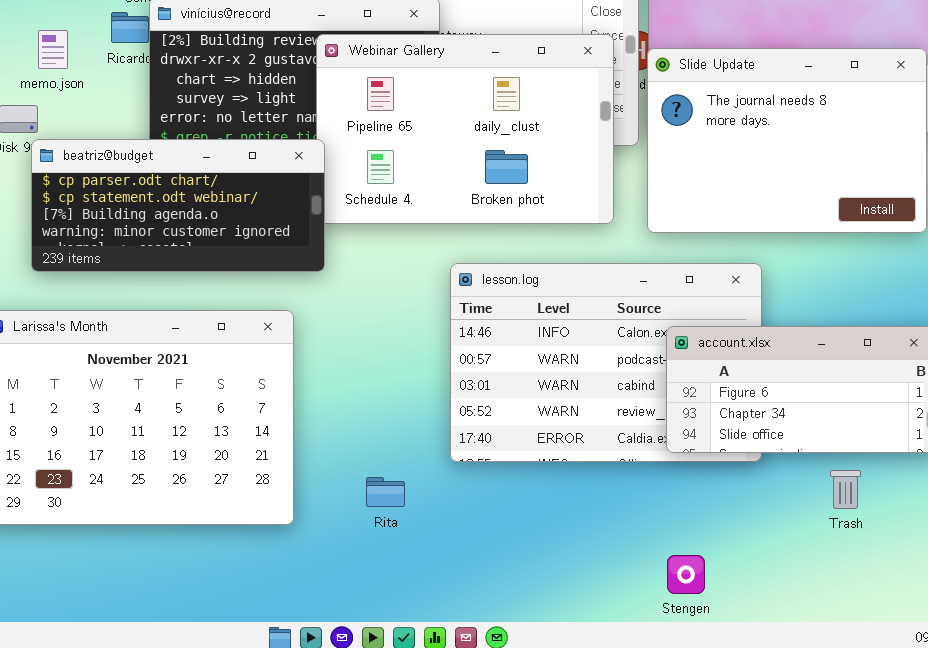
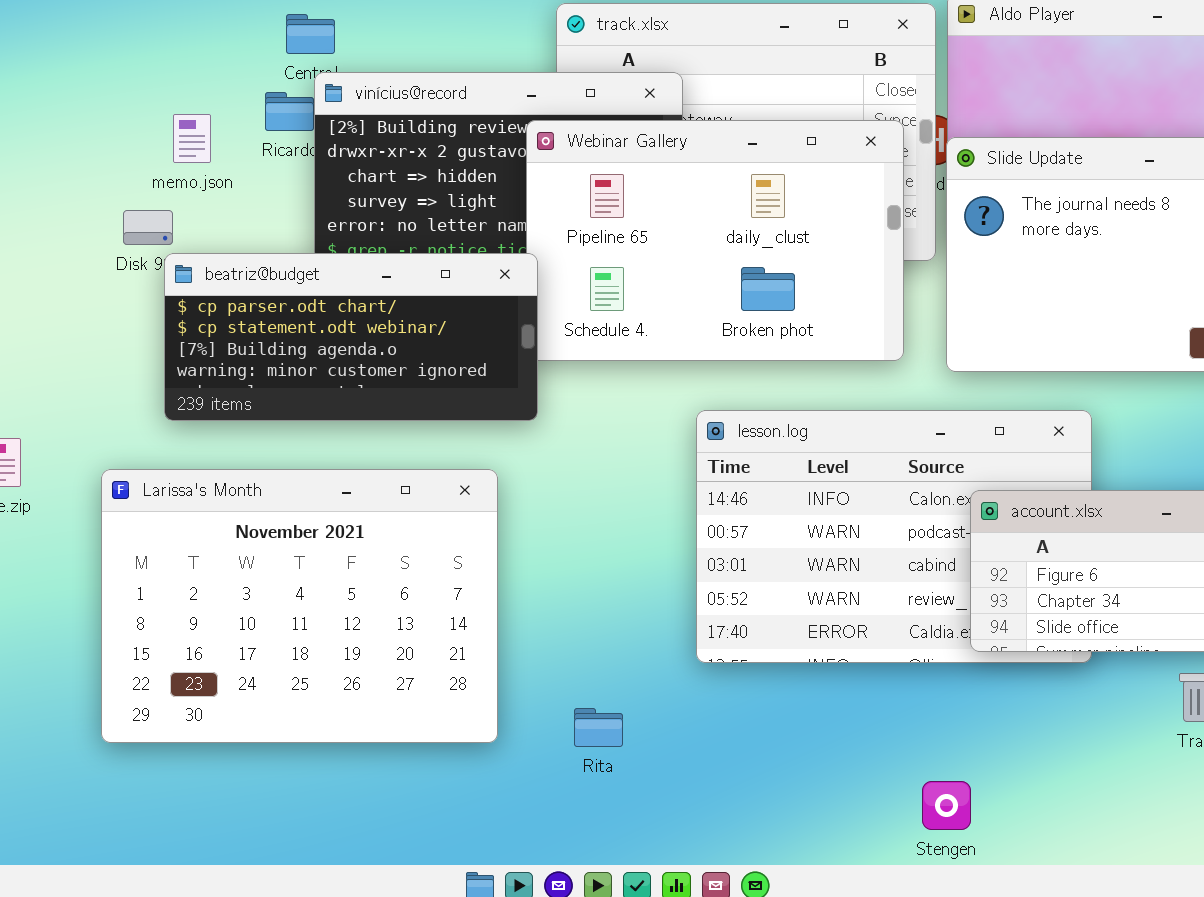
Rita: [366,477,405,507] -> [574,708,623,747], moved
Stengen: [667,555,705,594] -> [922,781,971,830], moved

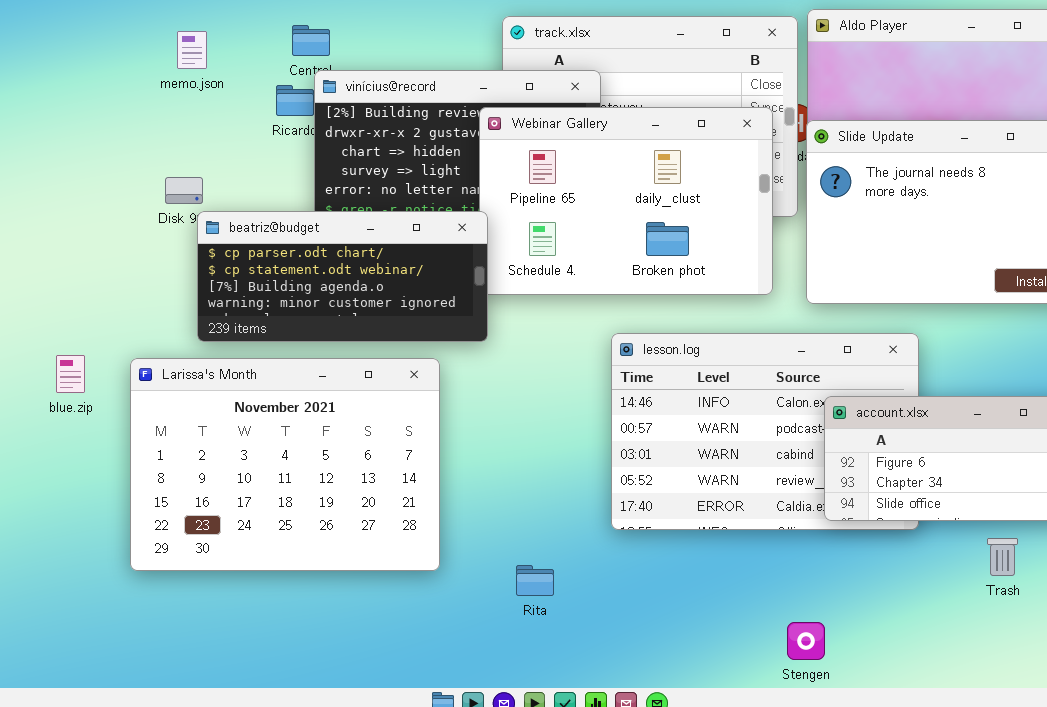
memo.json: [173,114,211,163] -> [177,31,207,69], moved
Larissa's Month: [101,469,498,743] -> [130,358,440,571], moved

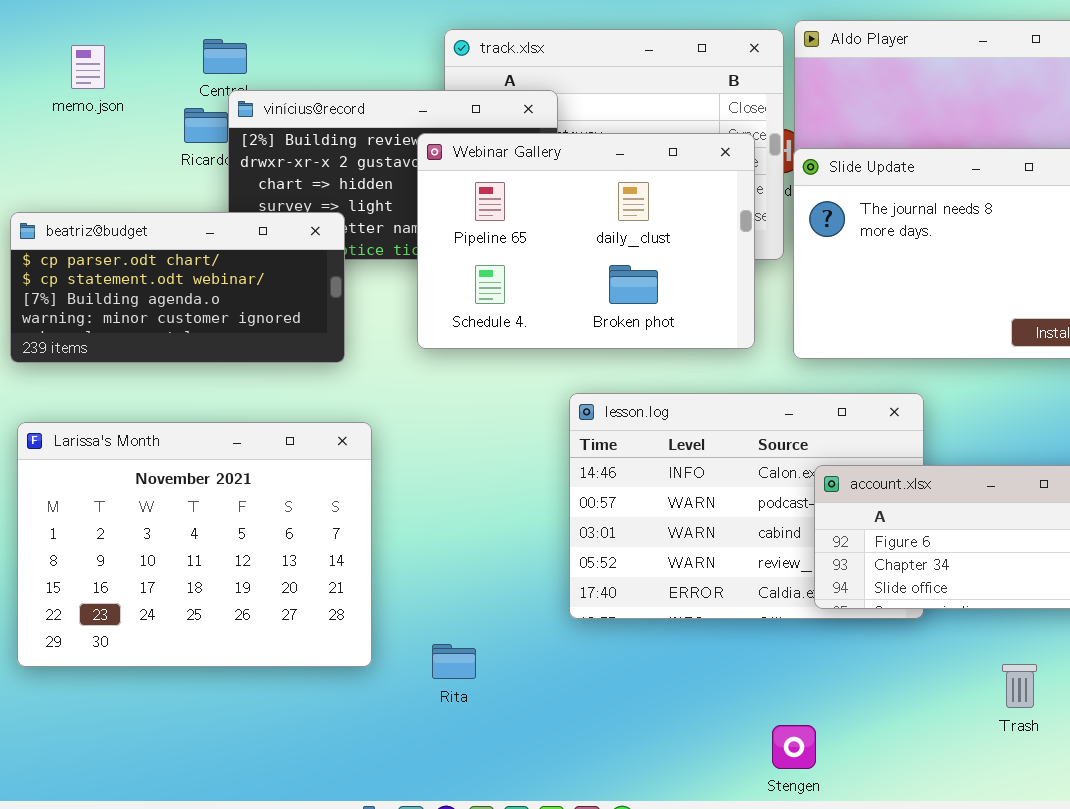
beatriz@budget: [197,211,488,342] -> [10,212,345,363], moved
Trash: [987,538,1018,576] -> [1002,664,1037,708], moved
Rita: [516,565,554,596] -> [432,644,476,679], moved

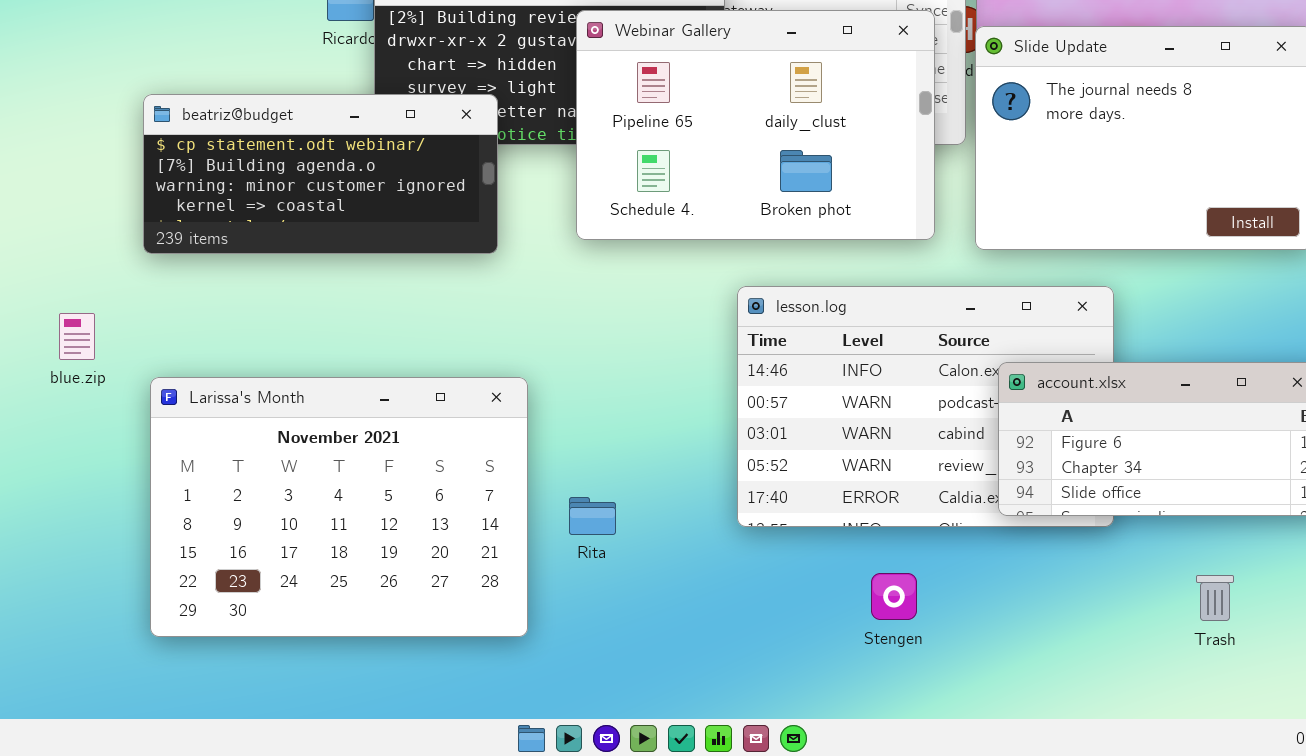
beatriz@budget: [10,212,345,363] -> [143,94,498,254], scrolled down 1 row
Larissa's Month: [17,422,372,667] -> [150,377,528,637], moved
Rita: [432,644,476,679] -> [569,497,616,535], moved
Stengen: [772,725,816,769] -> [871,573,917,620], moved

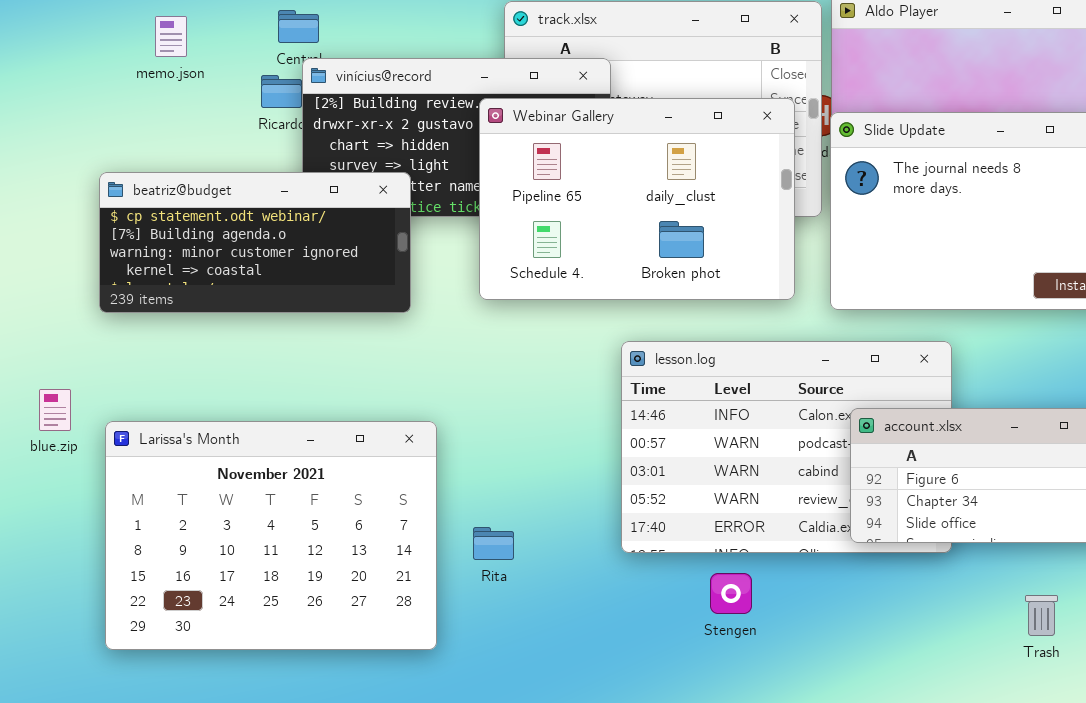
blue.zip: [59,313,95,360] -> [39,389,71,431], moved
Stengen: [871,573,917,620] -> [710,573,752,614], moved

